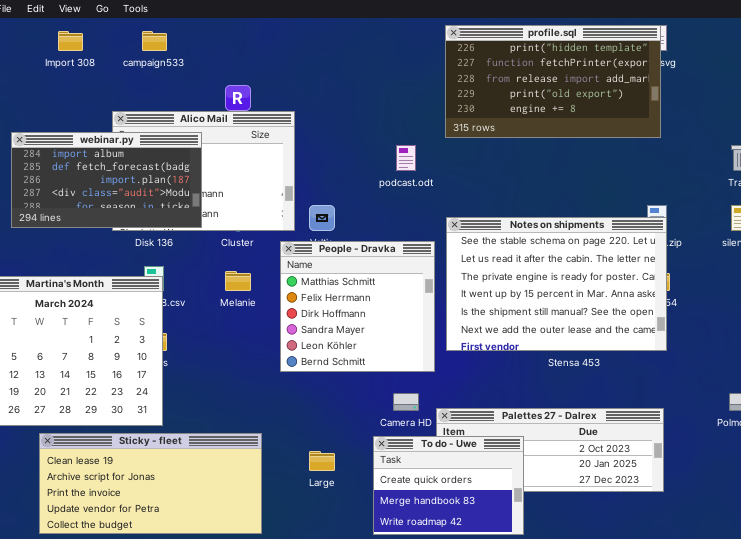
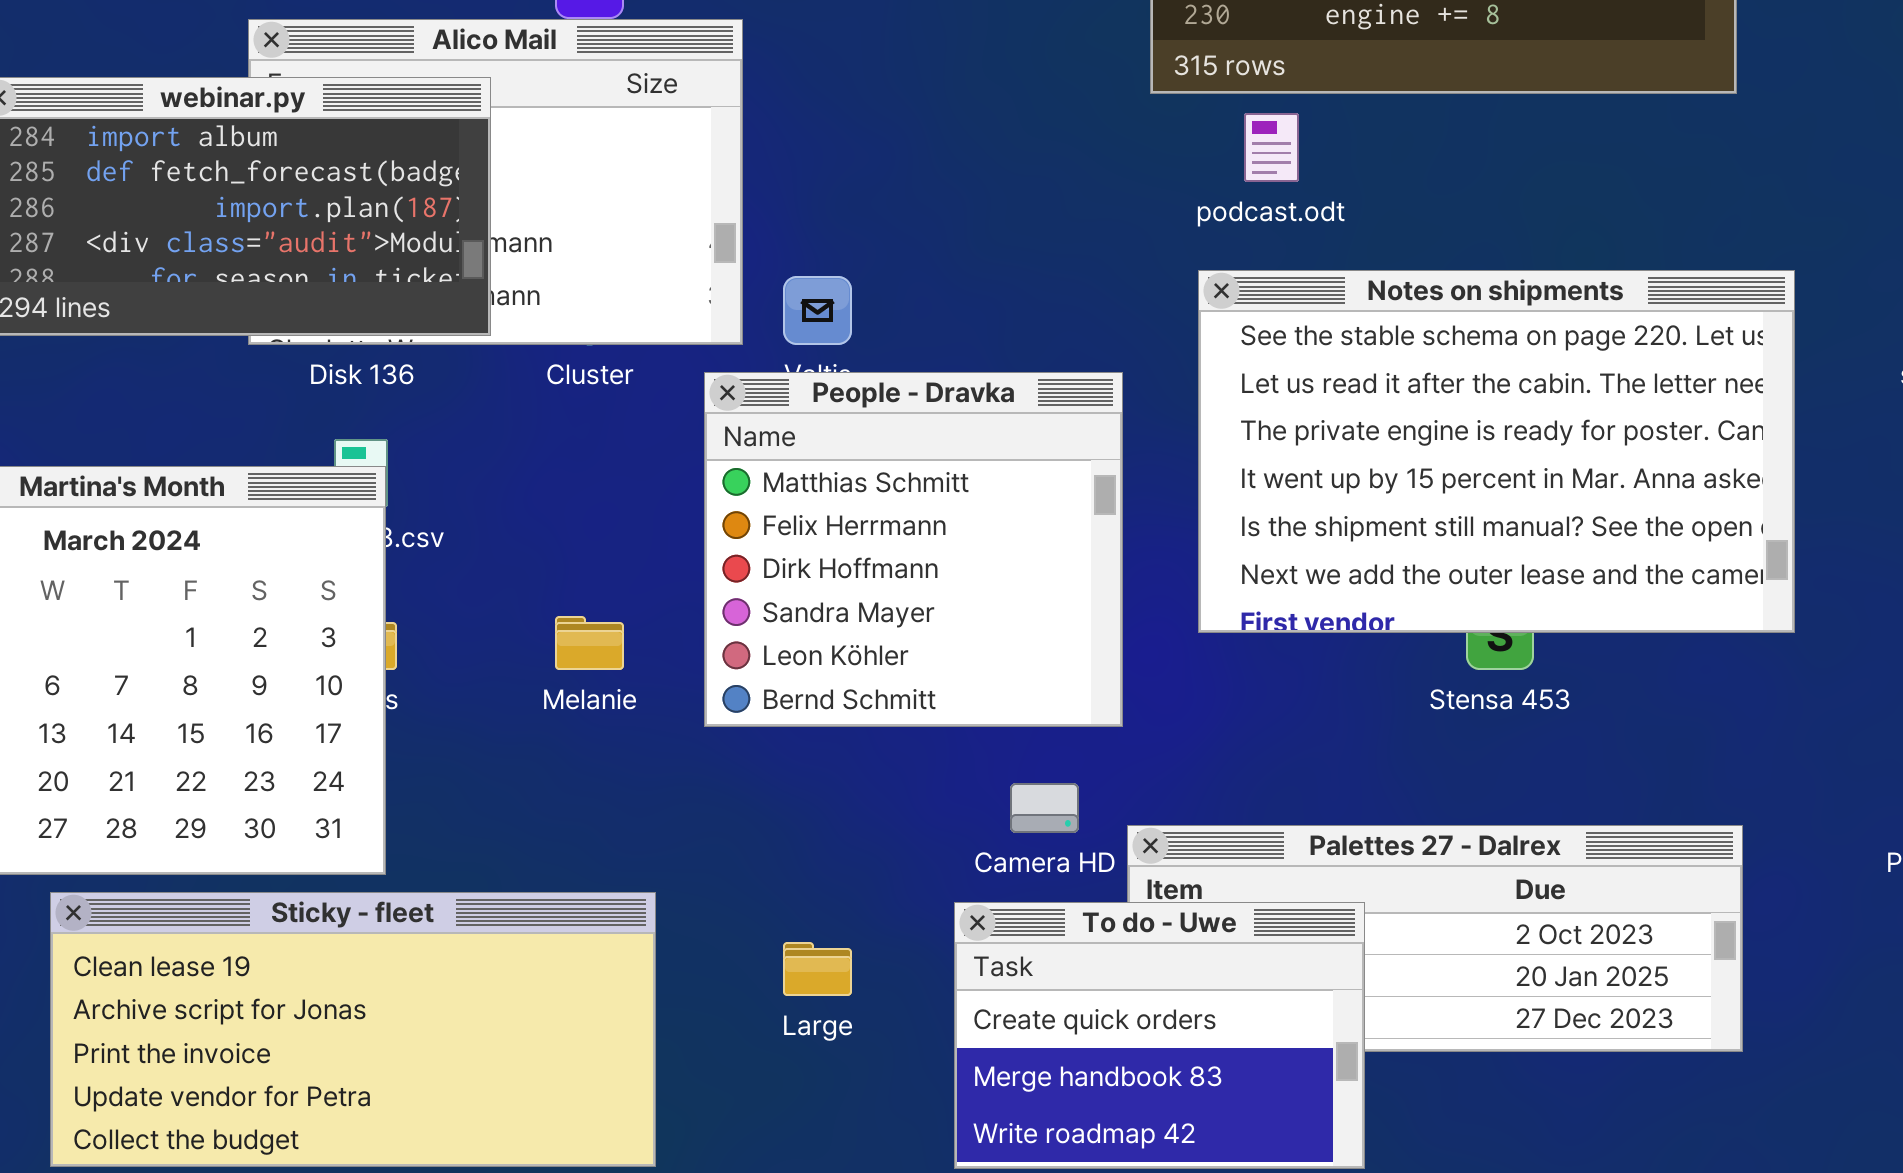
podcast.odt: [396,145,416,171] -> [1244,113,1299,182], moved
Notes on shipments: [446,217,667,351] -> [1198,270,1795,633], moved
Melanie: [225,271,251,291] -> [555,616,624,670], moved

